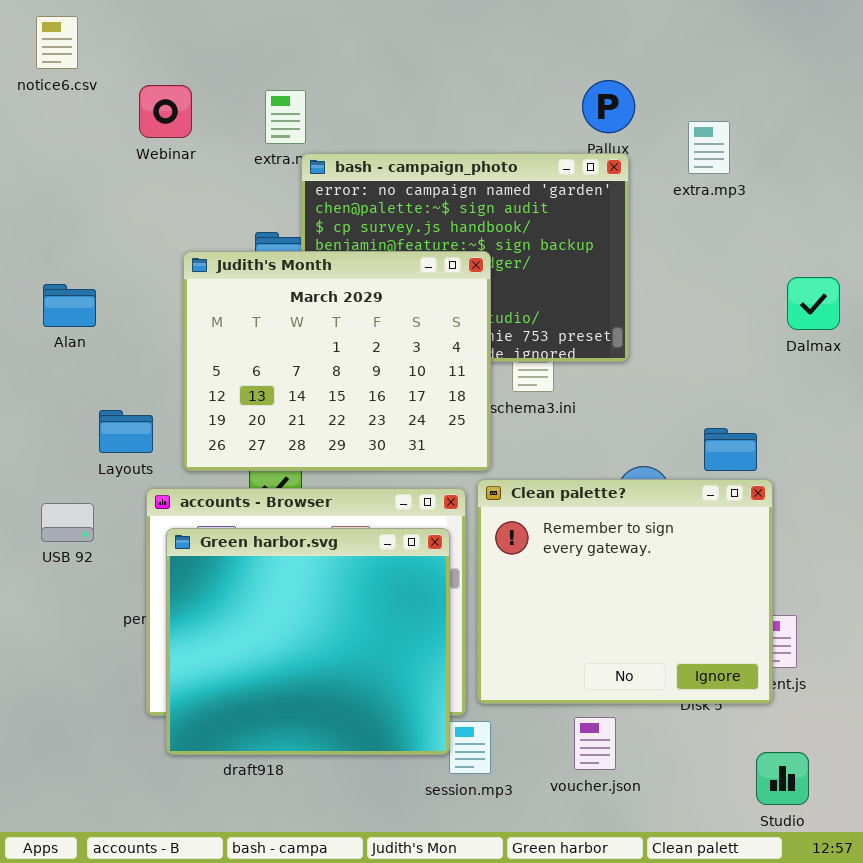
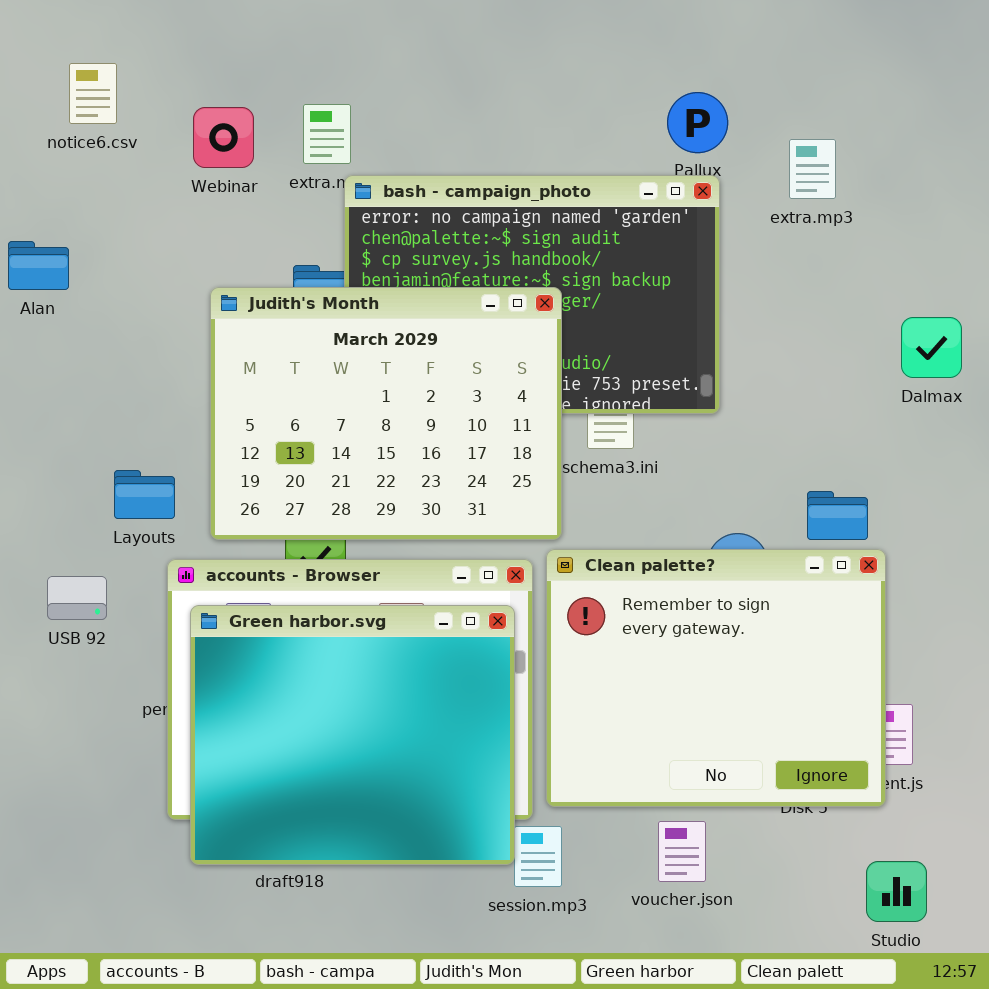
notice6.csv: [36,16,78,69] -> [69,63,117,124], moved
Webinar: [139,85,192,138] -> [193,107,254,168], moved
Alan: [43,284,96,327] -> [8,241,69,290], moved

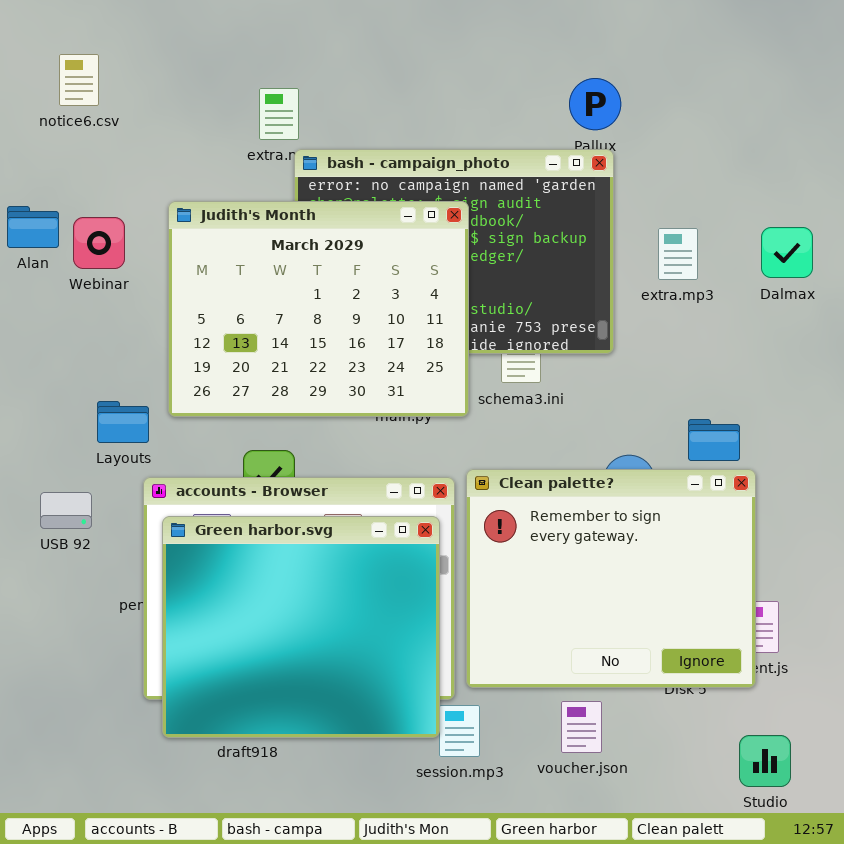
Webinar: [193,107,254,168] -> [73,217,125,269], moved
extra.mp3: [789,139,836,199] -> [658,228,698,280], moved
Judith's Month: [210,287,562,540] -> [168,201,469,417], moved
Dalmax: [901,317,962,378] -> [761,227,813,278], moved

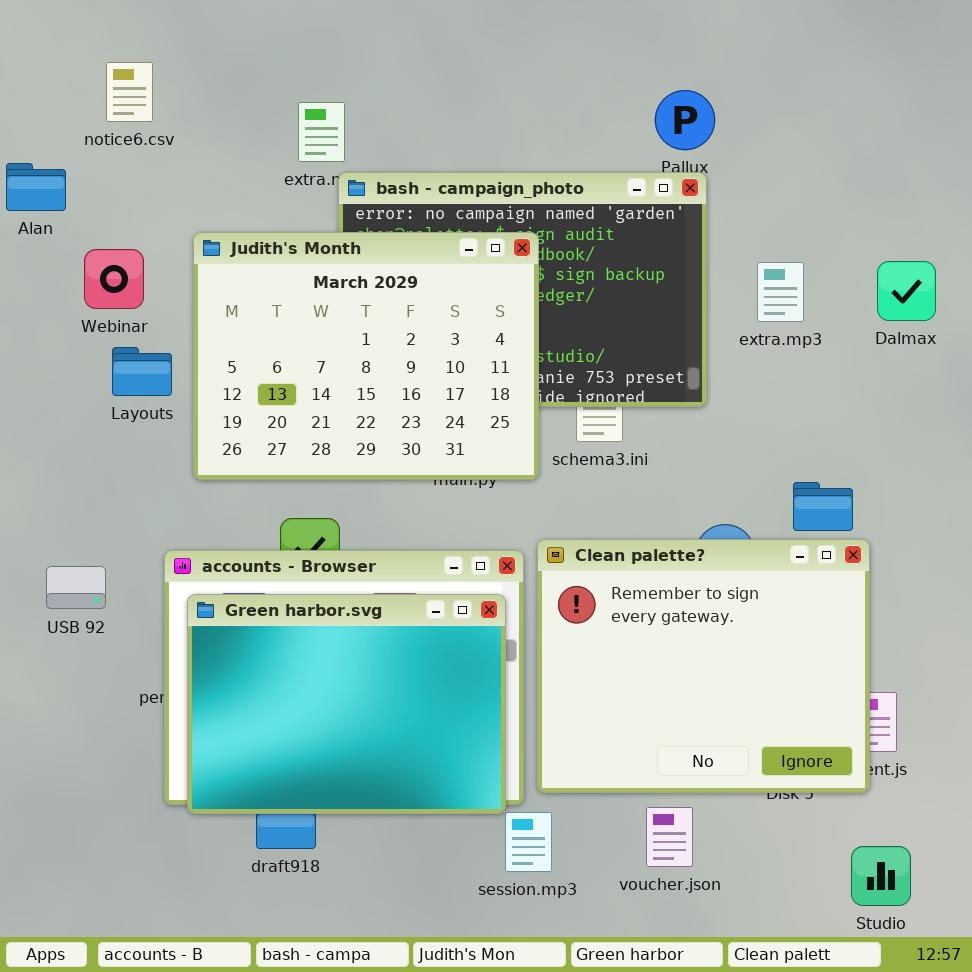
notice6.csv: [59,54,99,106] -> [106,62,153,122], moved
Alan: [7,206,59,248] -> [6,163,66,211], moved
Layouts: [97,401,149,443] -> [112,347,172,396], moved
Green harbor.svg: [162,516,440,738] -> [187,594,506,814], resized

